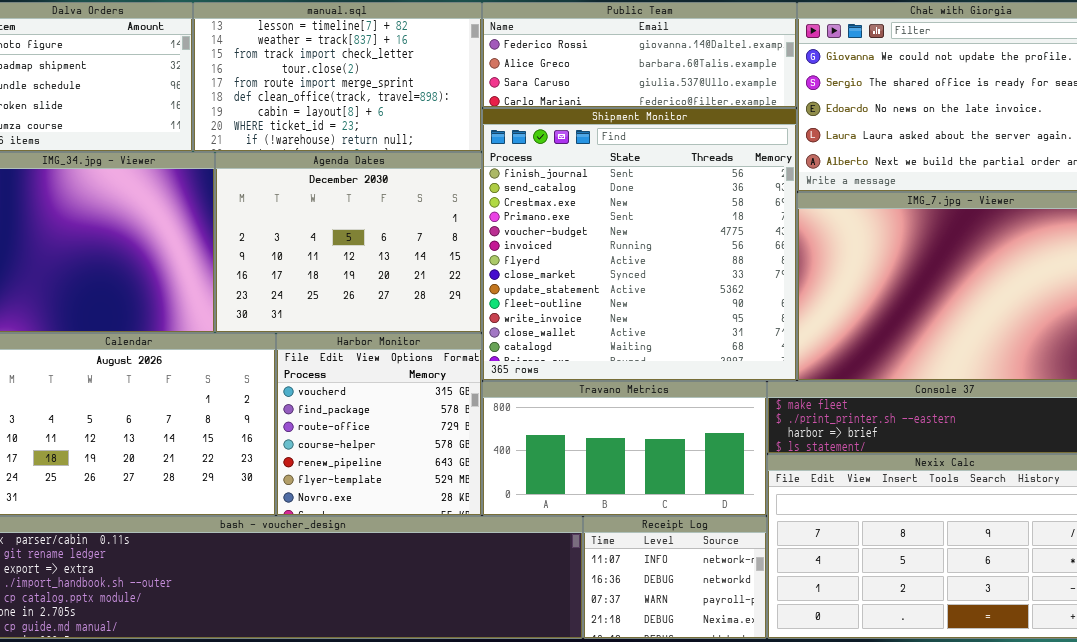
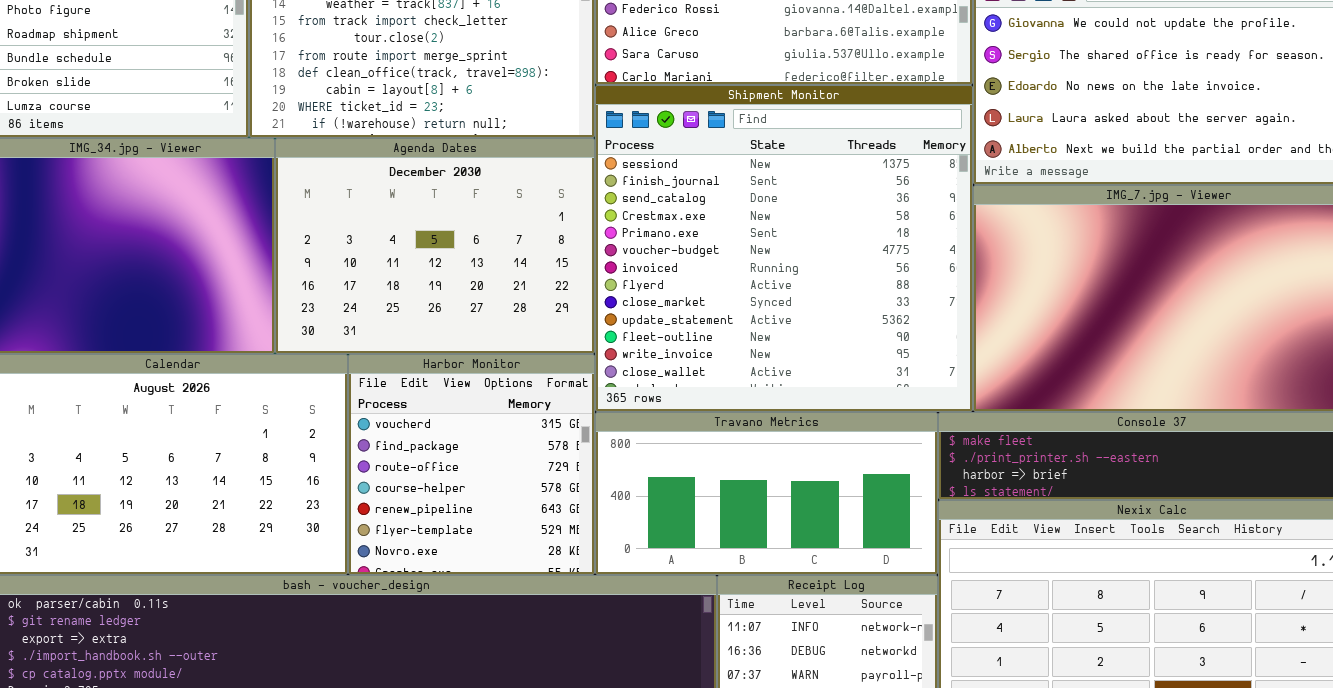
Shipment Monitor: [482,108,797,381] -> [595,85,973,412], scrolled up 1 row

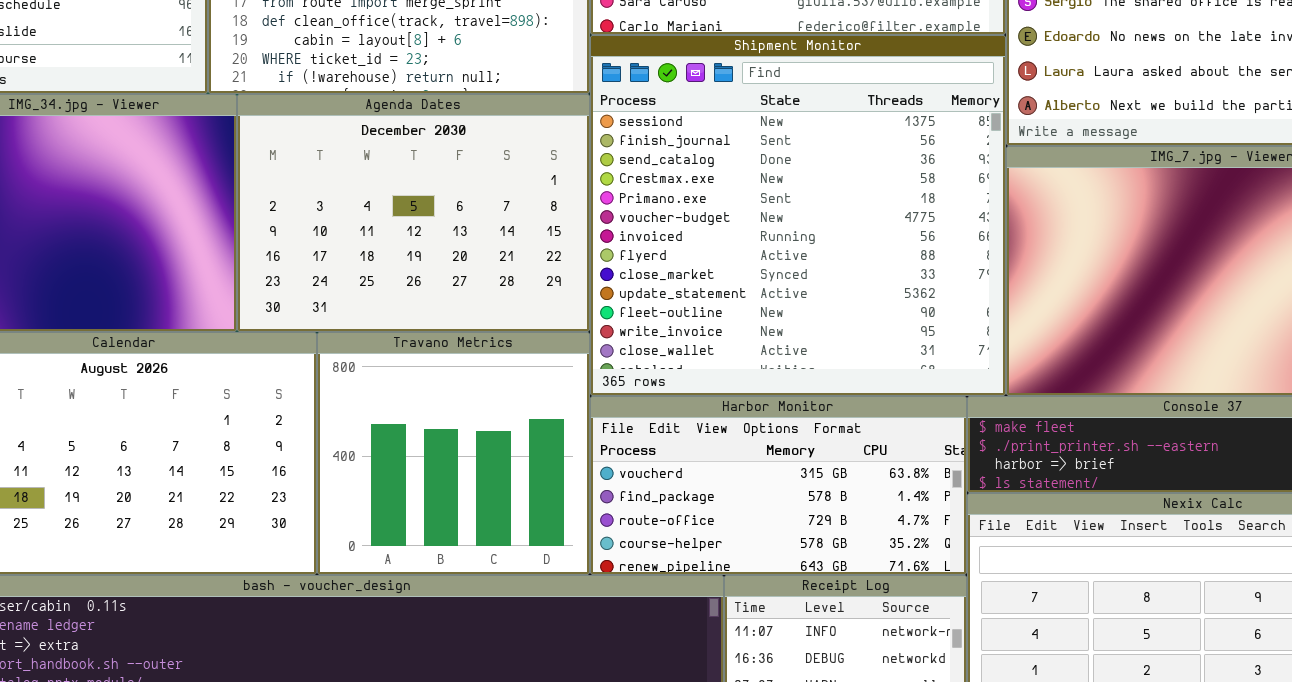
Harbor Monitor: [348,354,595,575] -> [590,396,967,575], moved, resized
Travano Metrics: [595,412,938,575] -> [317,332,590,575], moved, resized

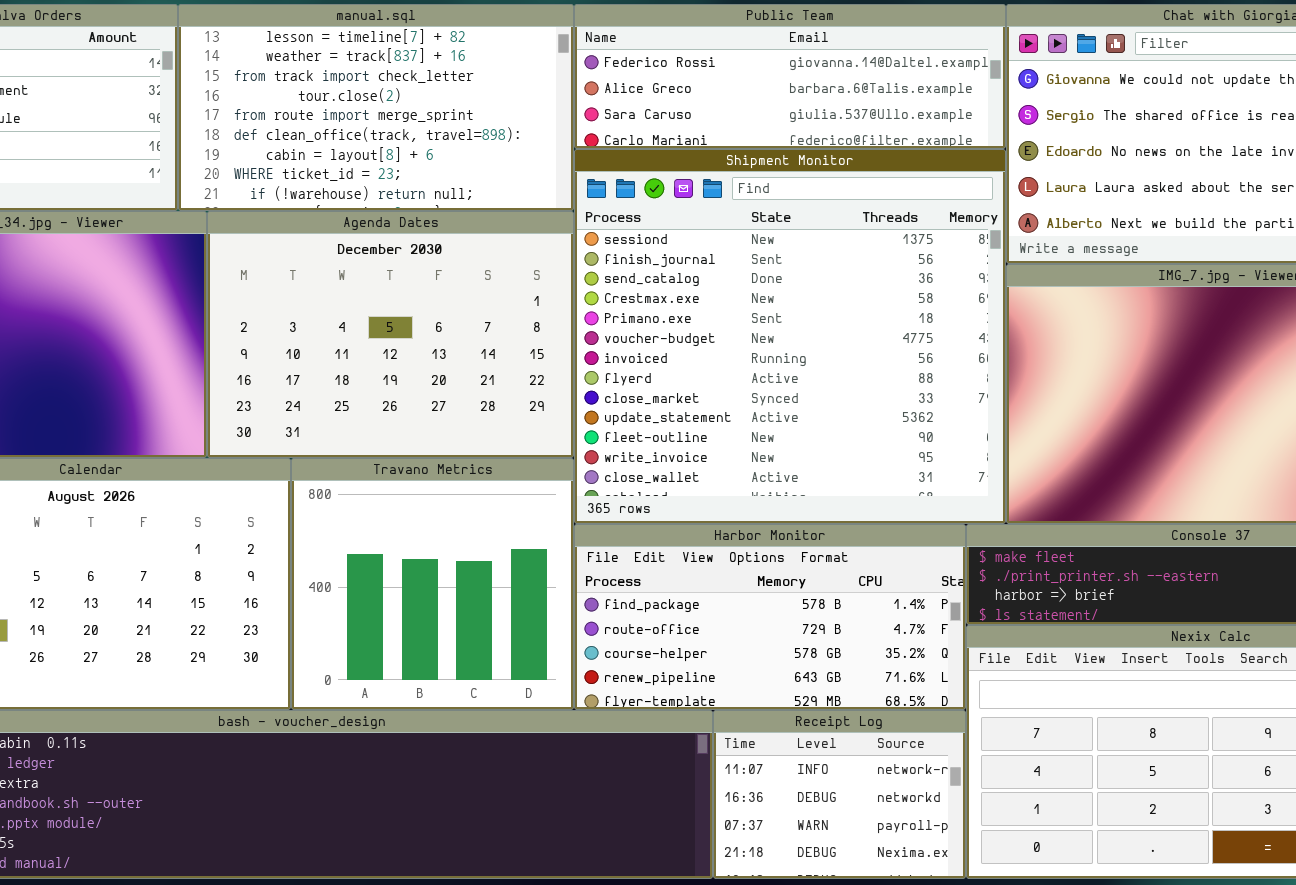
Harbor Monitor: [590,396,967,575] -> [574,524,966,710], scrolled down 1 row

